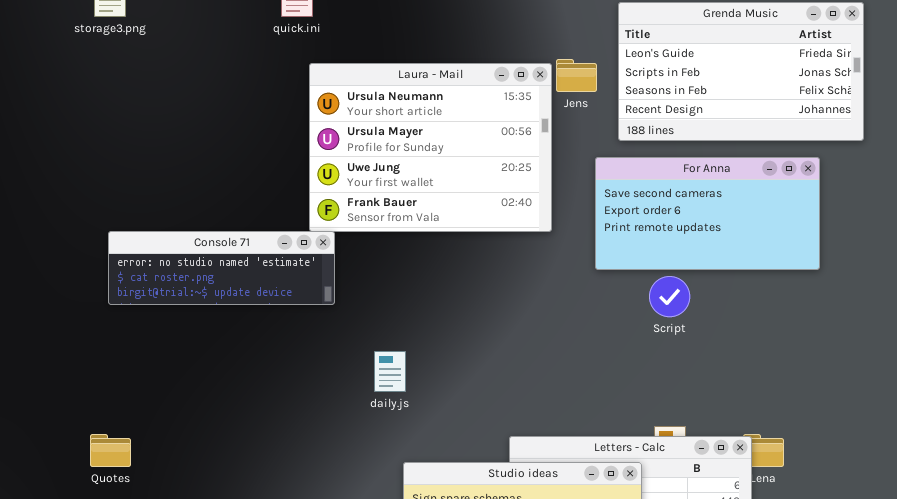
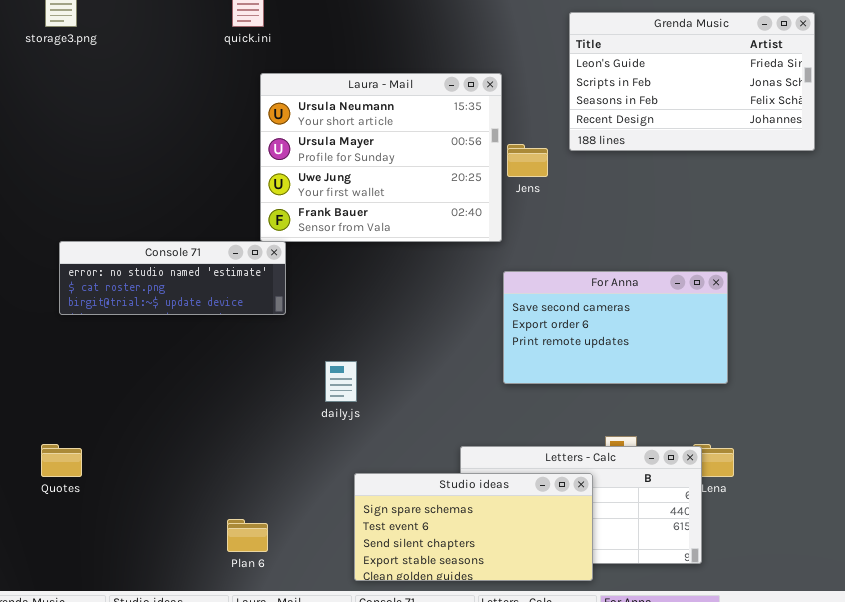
Jens: [556,59,597,92] -> [507,144,548,177], moved
For Anna: [595,157,820,270] -> [503,271,728,384], moved

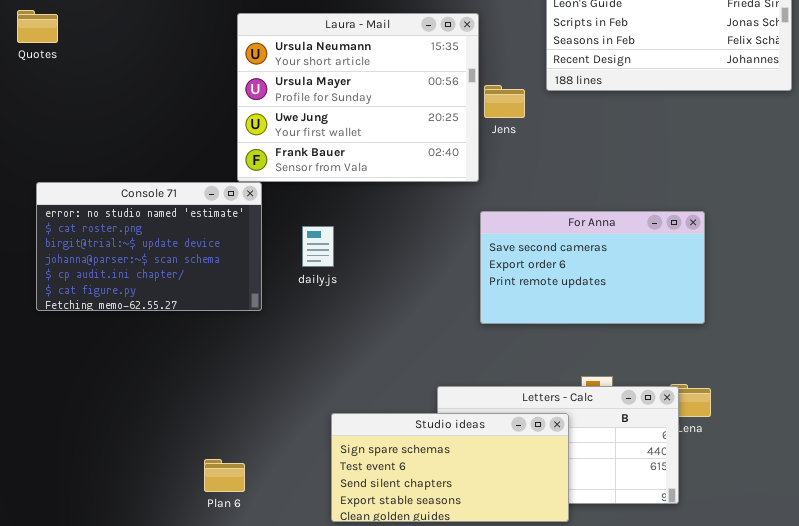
Console 71: [59,241,286,315] -> [36,182,262,311], resized
daily.js: [325,361,357,402] -> [302,226,334,267], moved
Quotes: [41,444,82,477] -> [17,10,58,43], moved

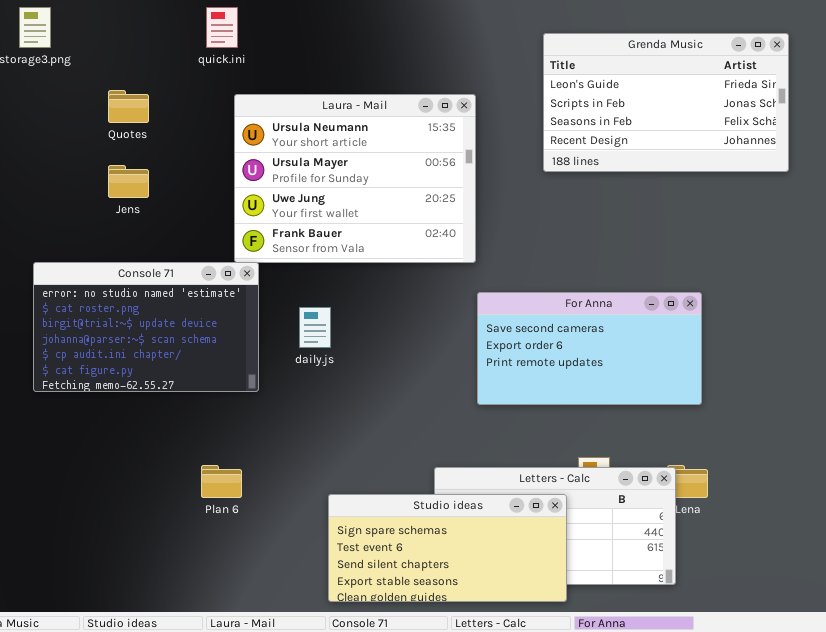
Quotes: [17,10,58,43] -> [108,90,149,123], moved
Jens: [484,85,525,118] -> [108,165,149,198], moved
Plan 6: [204,459,245,492] -> [201,465,242,498], moved

